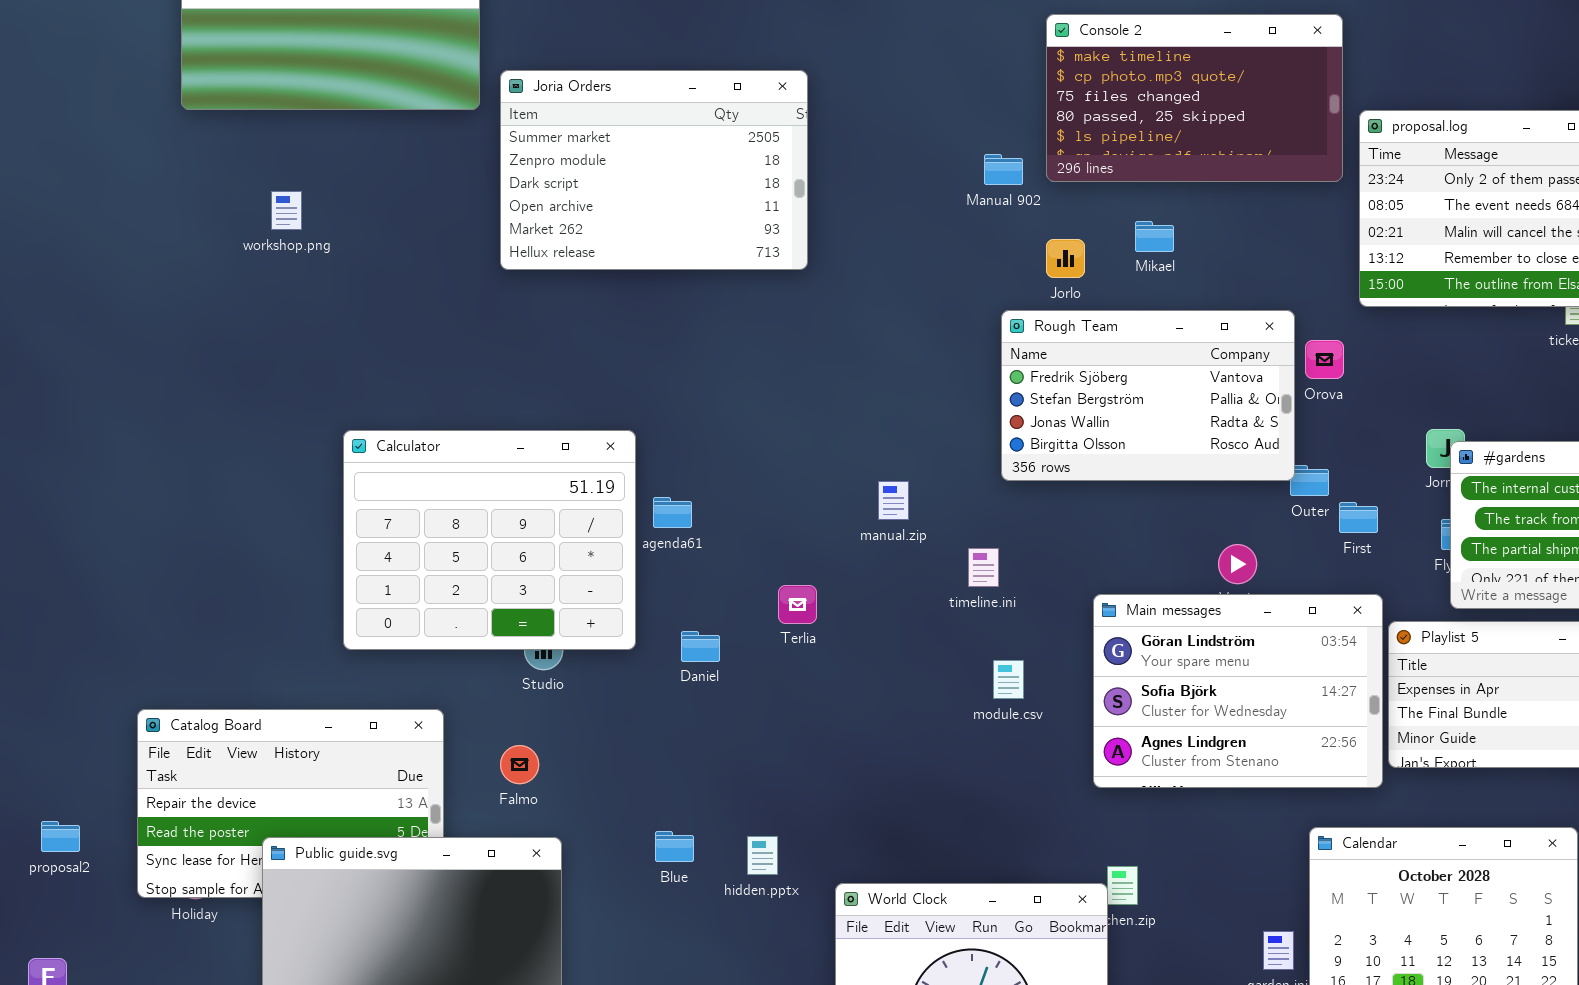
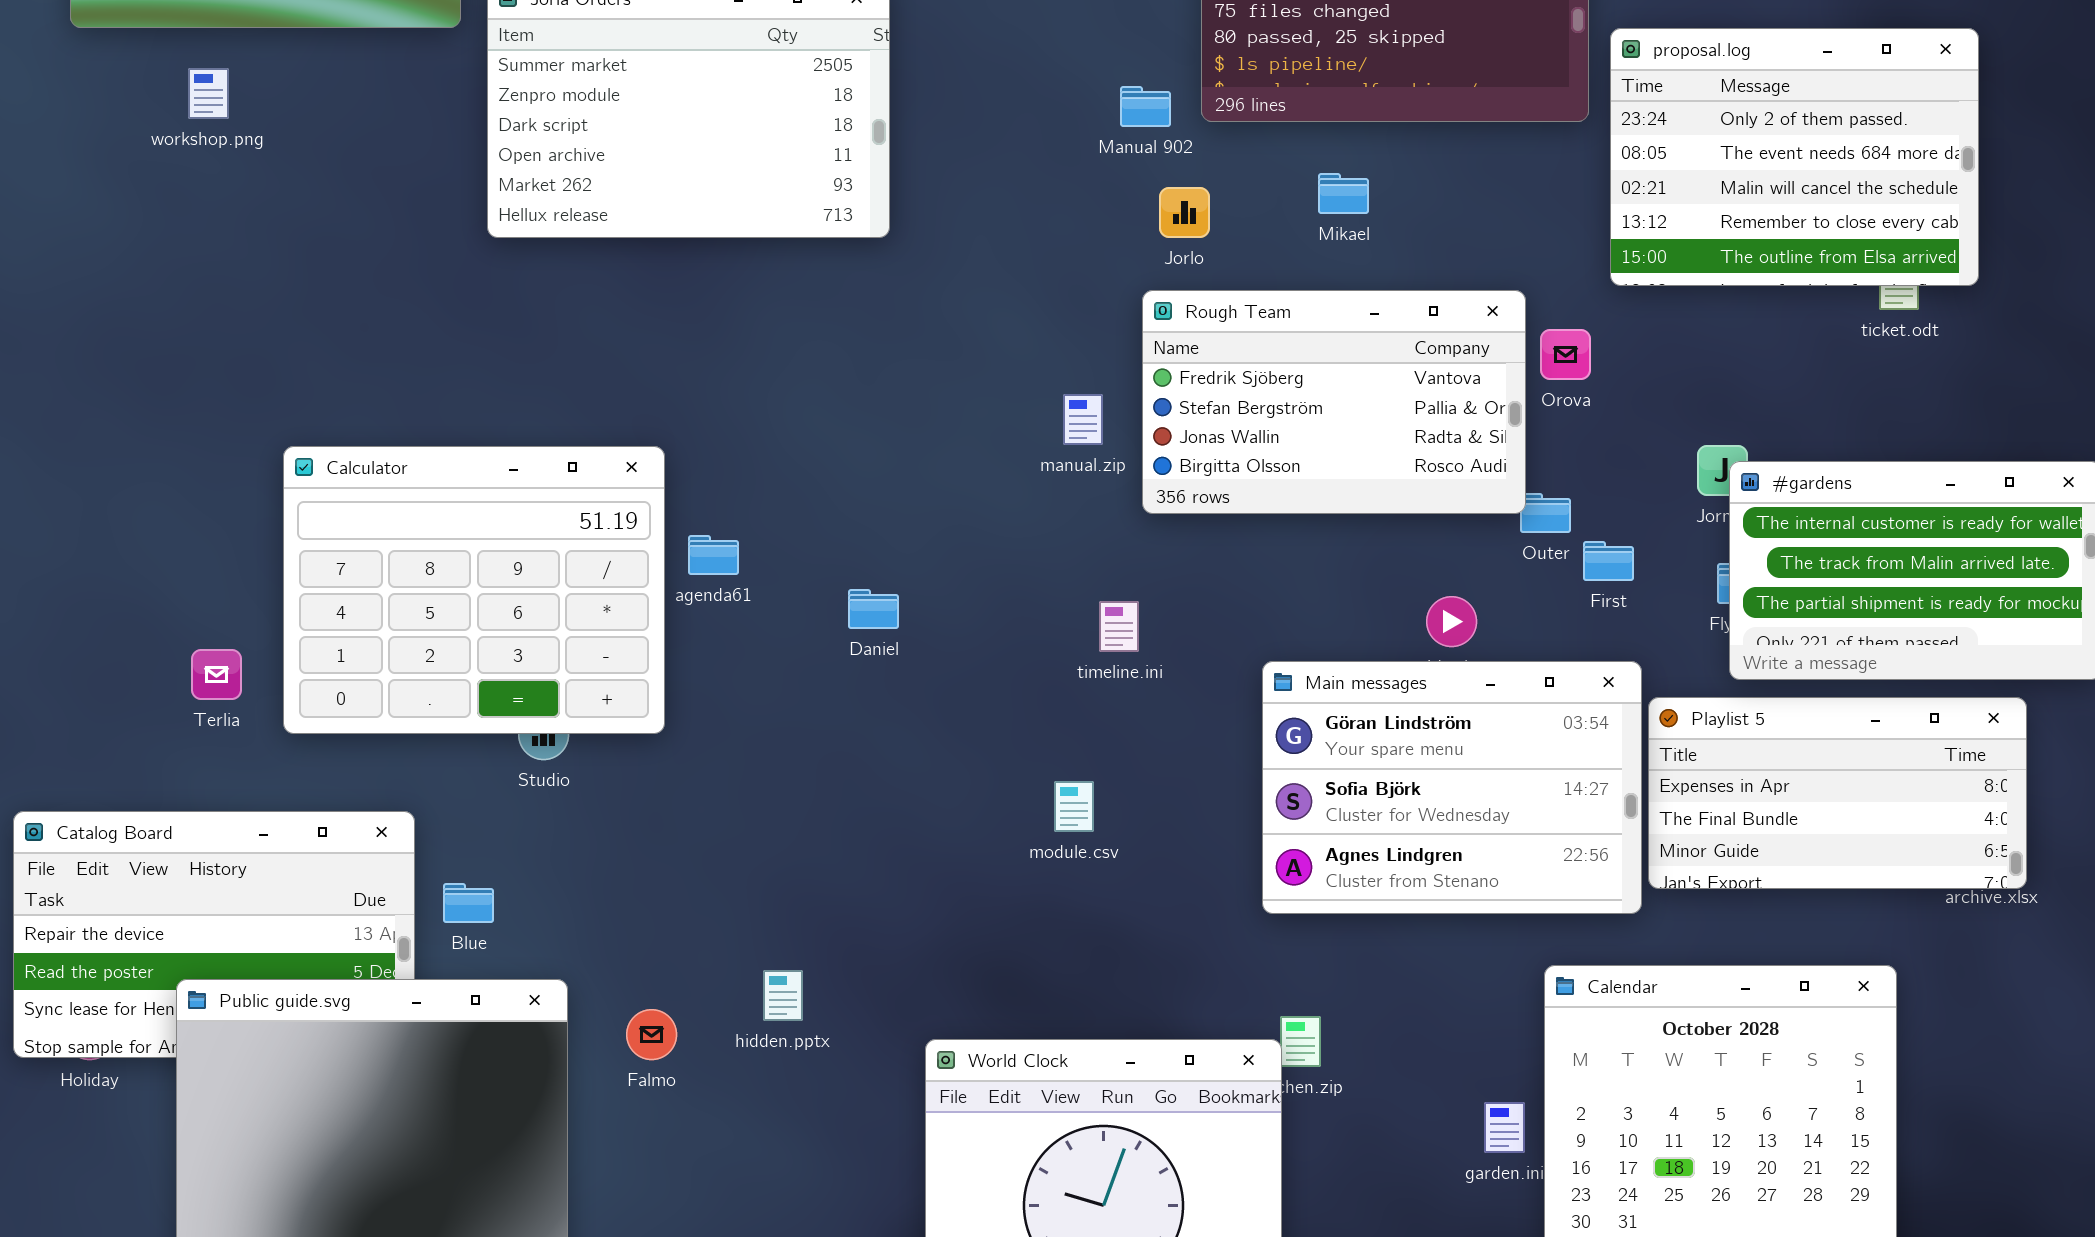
workshop.png: [271,191,302,230] -> [188,68,229,119], moved
Jorlo: [1046,239,1085,278] -> [1159,187,1210,238], moved
manual.zip: [878,481,909,520] -> [1063,394,1103,445], moved
Terlia: [778,585,817,624] -> [191,649,242,700], moved
Daniel: [681,631,720,662] -> [848,589,899,629], moved
module.csv: [993,660,1024,699] -> [1054,781,1094,832], moved
Falmo: [500,745,539,784] -> [626,1009,677,1060], moved
Blue: [655,831,694,862] -> [443,883,494,923], moved
hidden.pptx: [747,836,778,875] -> [763,970,803,1021], moved

